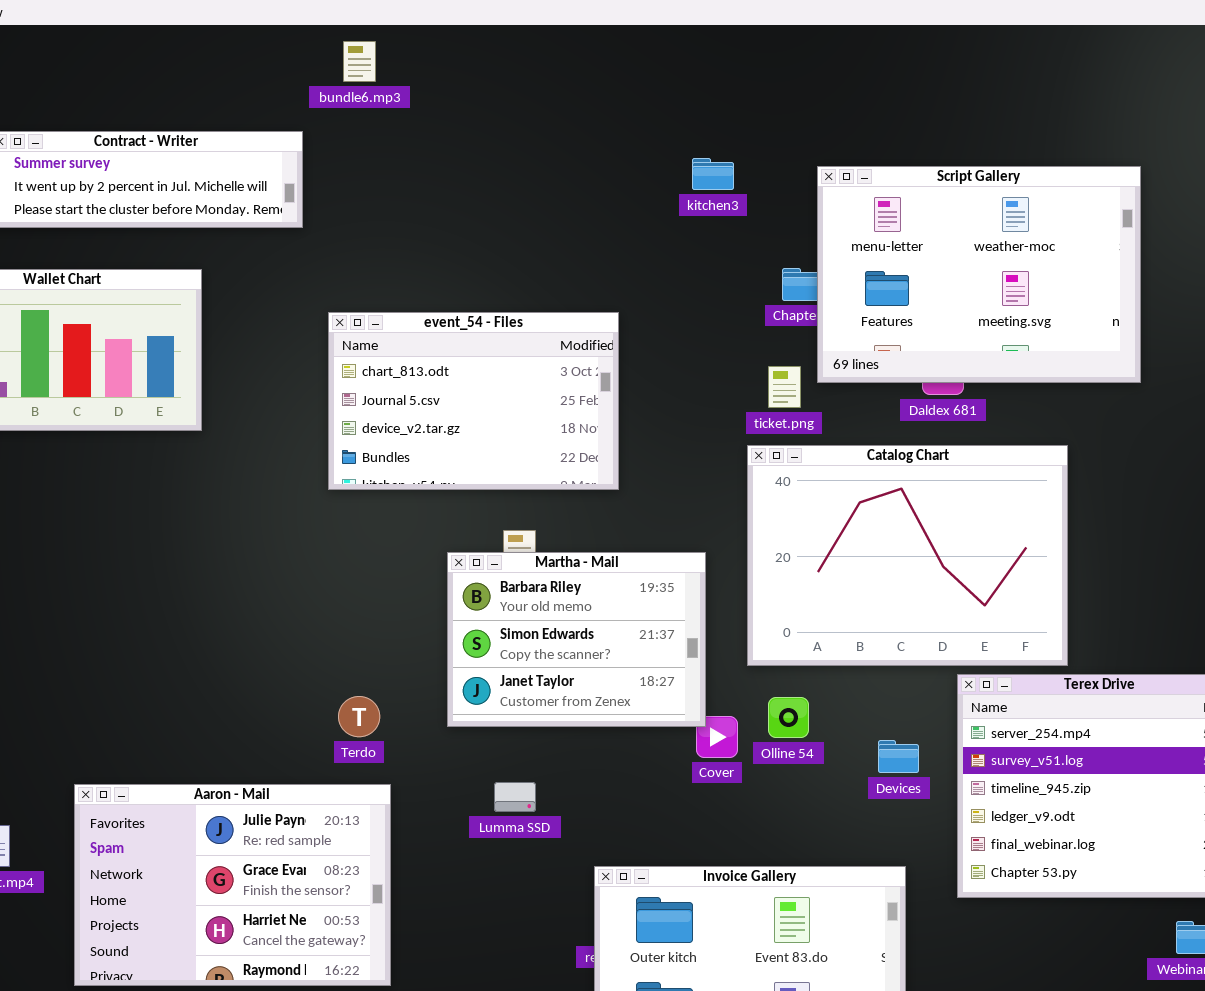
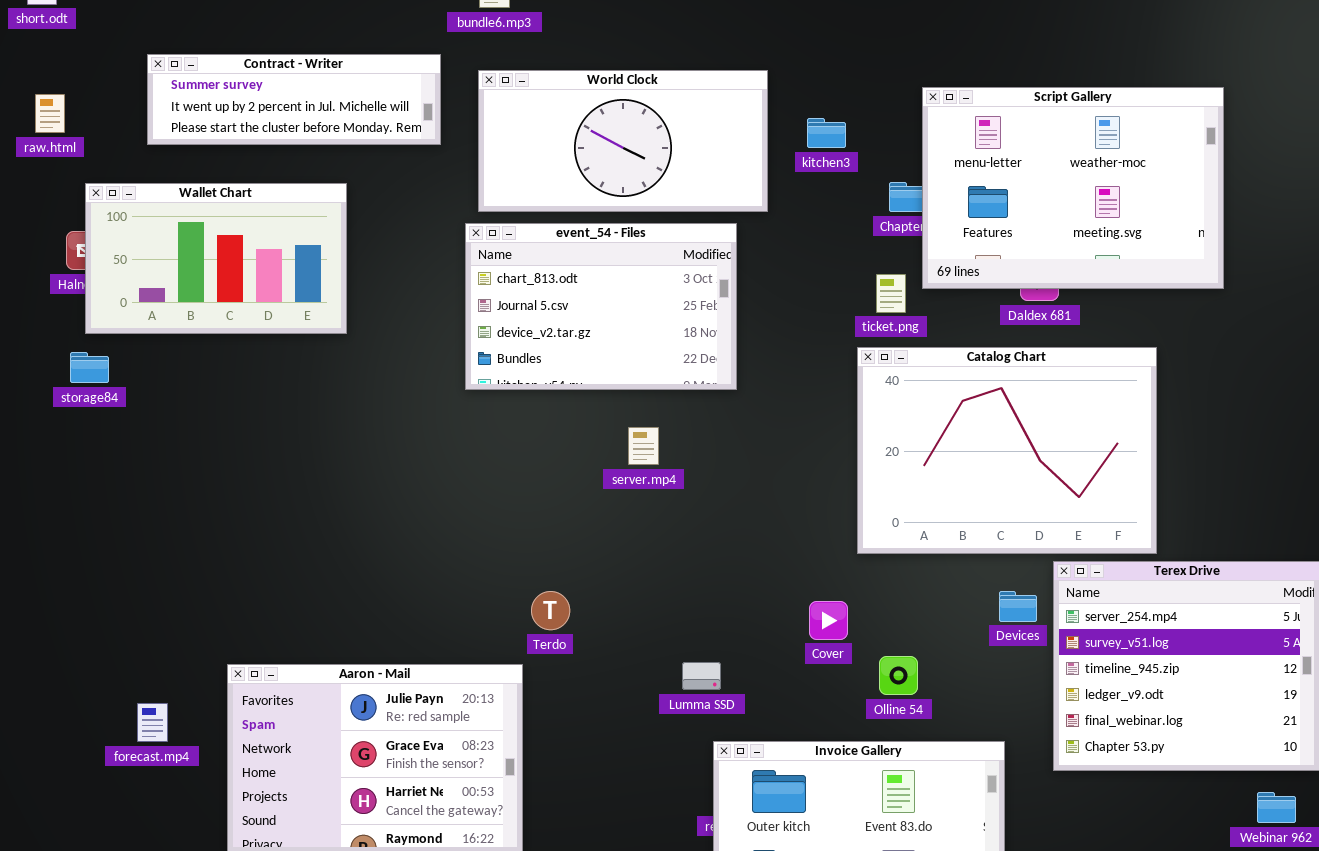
World Clock: none -> [478,70,768,212], opened
kitchen3: [692,158,734,190] -> [807,118,846,148], moved
Martha - Mail: [447,552,706,727] -> none, closed
Terdo: [338,696,380,737] -> [531,591,570,630], moved
Olline 54: [768,697,809,738] -> [879,656,918,695], moved
Devices: [878,740,919,773] -> [999,591,1037,622], moved
Lumma SSD: [494,782,536,812] -> [682,662,721,690], moved

